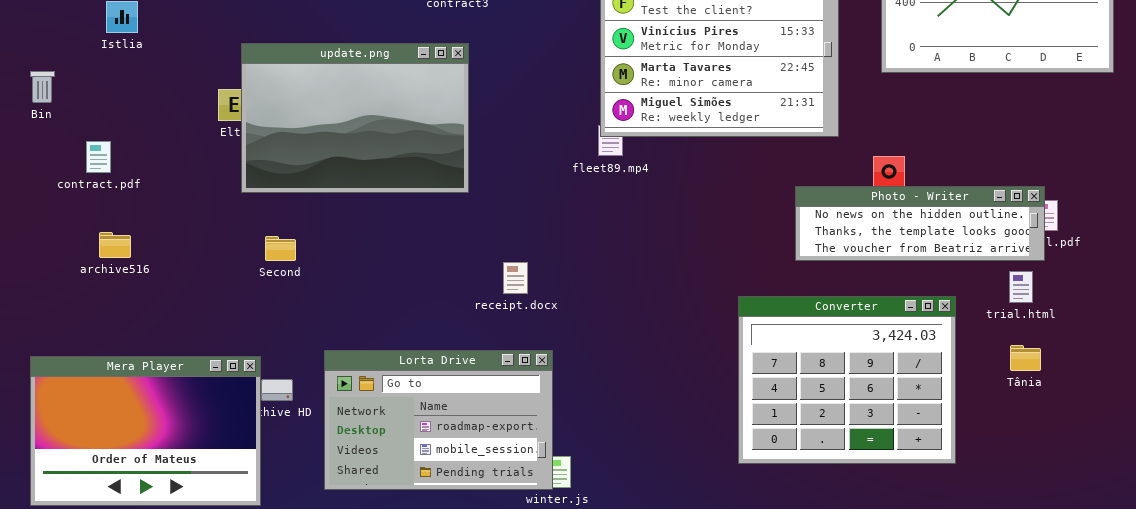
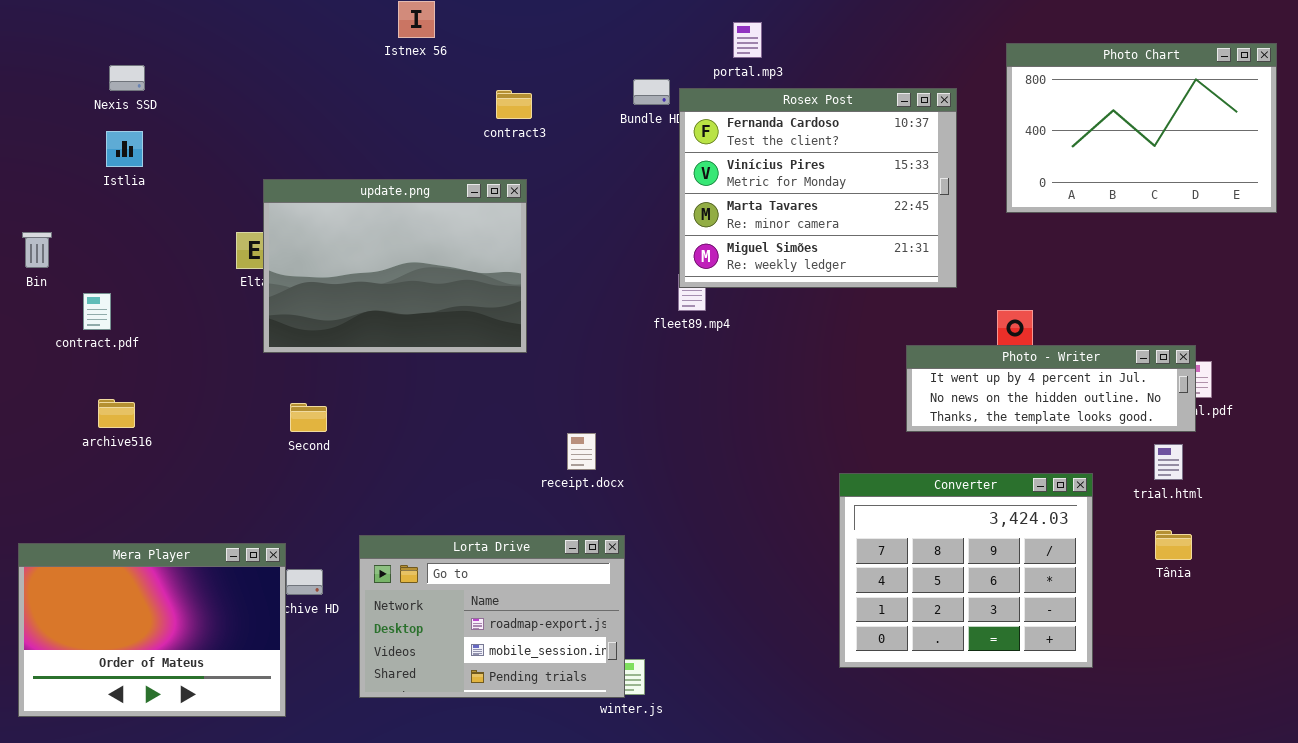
Bin: [30,71,55,103] -> [22,232,52,268], moved
Photo - Writer: [795,186,1045,261] -> [906,345,1196,432], scrolled up 1 row

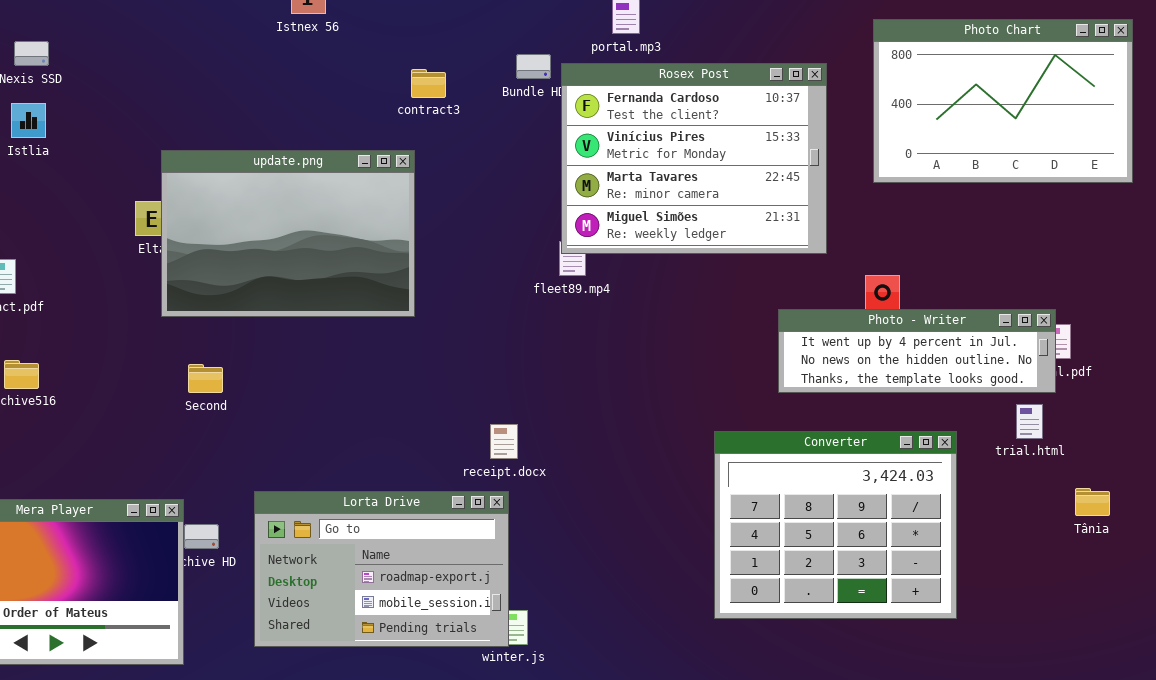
contract3: [496,90,532,119] -> [411,69,446,98], moved
receipt.docx: [567,433,596,470] -> [490,424,518,459], moved
Tânia: [1155,530,1192,560] -> [1075,488,1110,516], moved

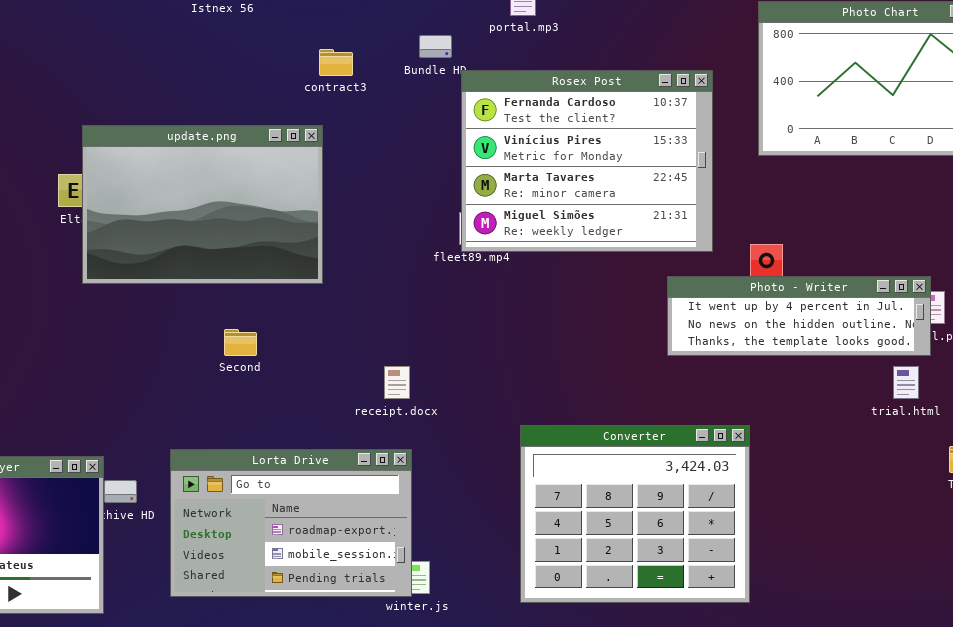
Rosex Post: [561,63,827,254] -> [461,70,713,252], moved
Second: [188,364,223,393] -> [224,329,257,356], moved
receipt.docx: [490,424,518,459] -> [384,366,410,399], moved
Converter: [714,431,957,619] -> [520,425,750,603], moved

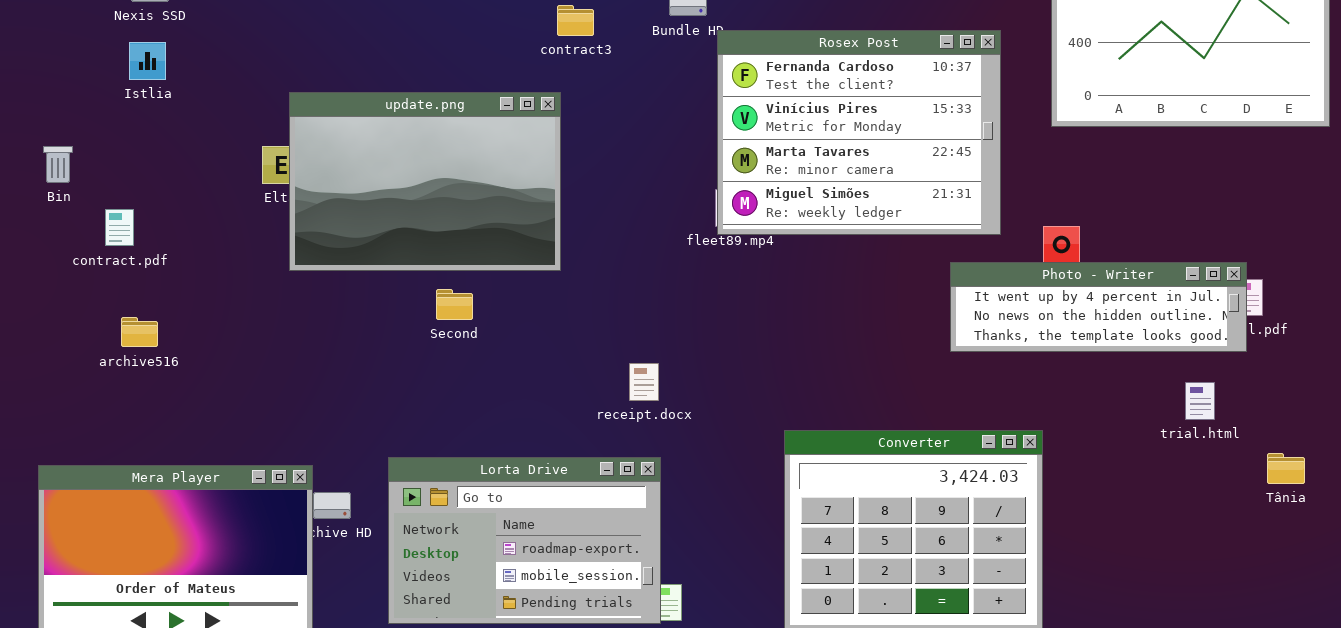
Second: [224,329,257,356] -> [436,289,473,320], moved
trial.html: [893,366,919,399] -> [1185,382,1215,420], moved

